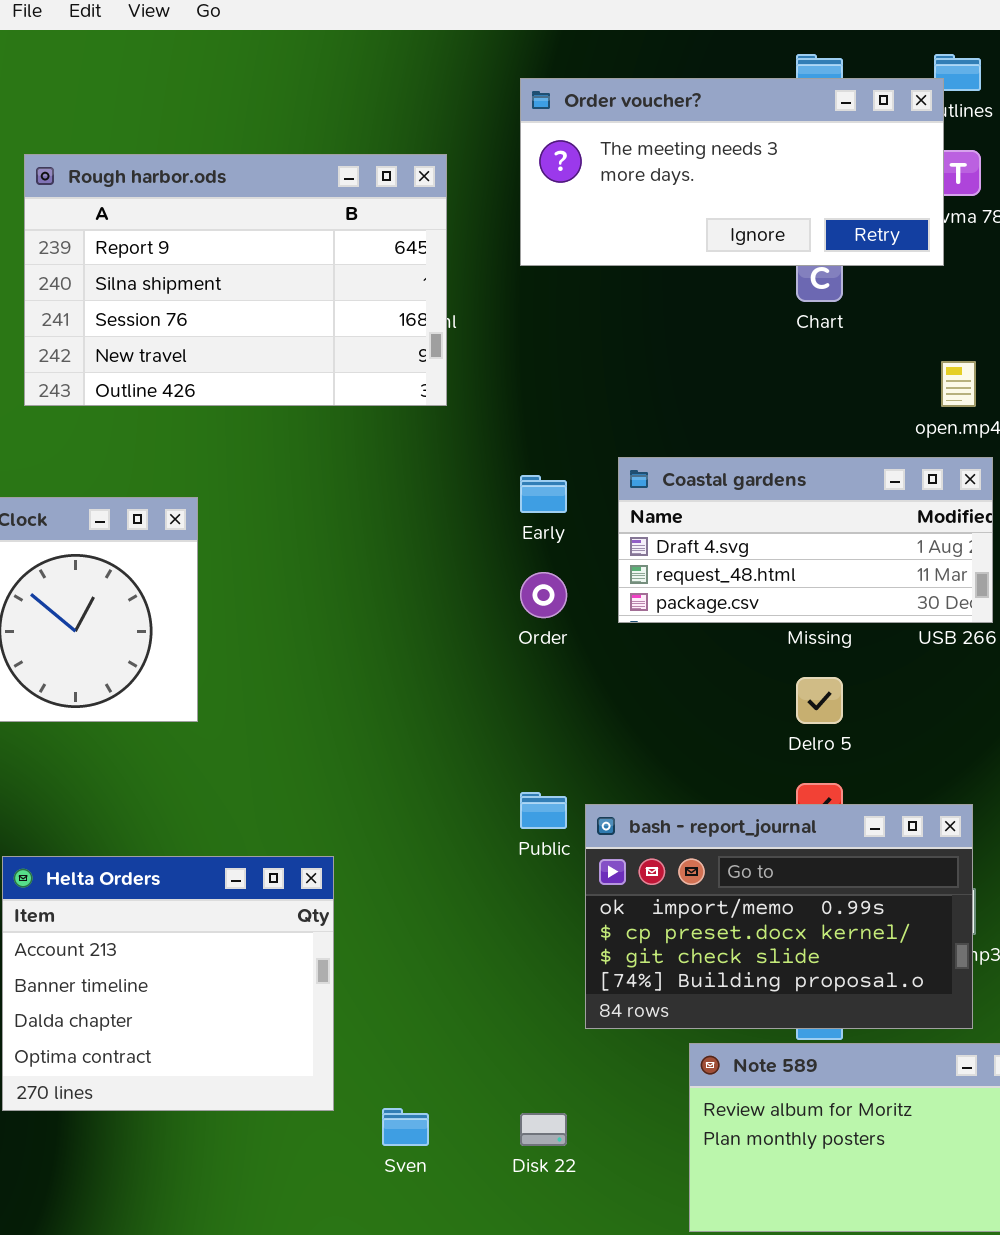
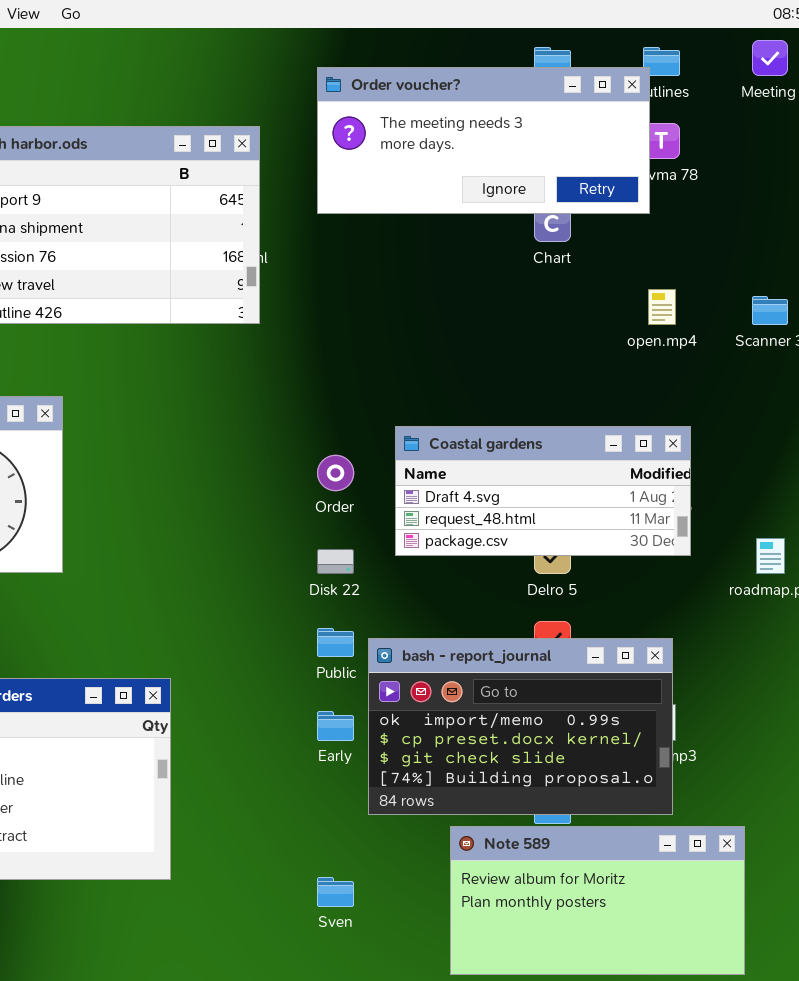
Coastal gardens: [618,457,993,623] -> [395,426,691,556], moved
Early: [520,475,567,513] -> [317,711,354,741], moved
Sven: [382,1108,429,1146] -> [317,877,354,907], moved
Disk 22: [520,1113,567,1146] -> [317,549,354,574], moved

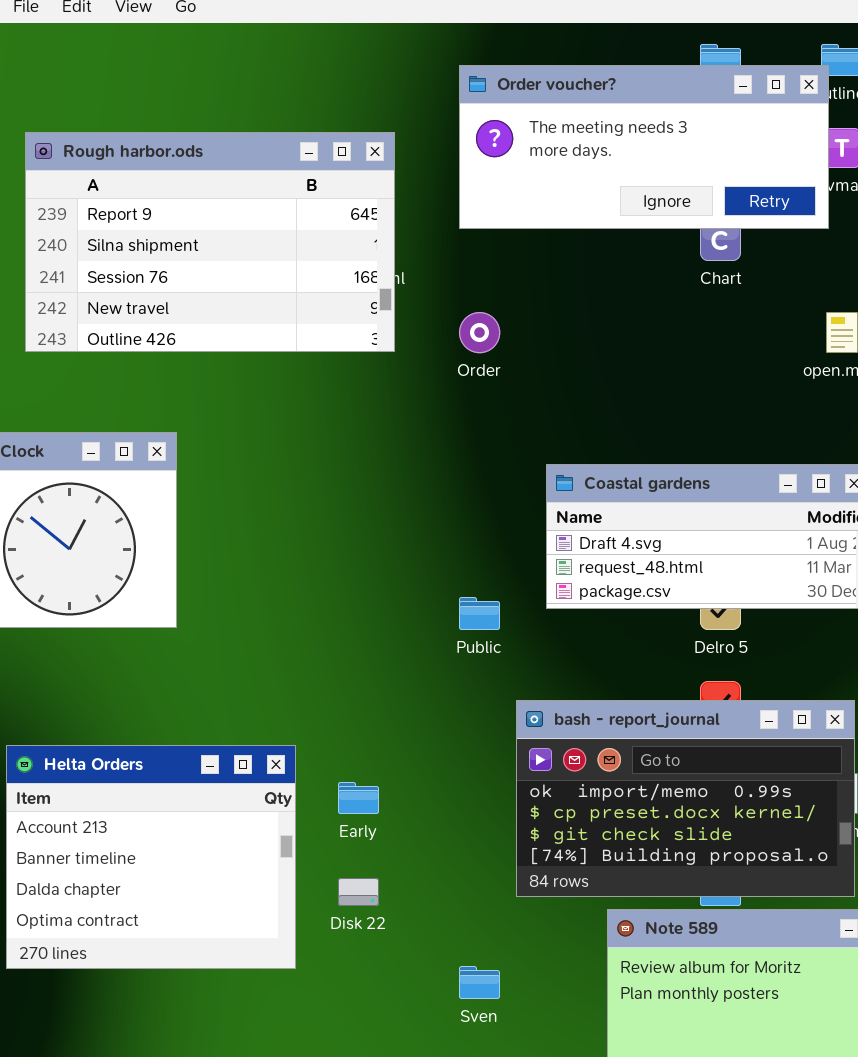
Order: [317,455,354,491] -> [459,312,500,353], moved
Disk 22: [317,549,354,574] -> [338,878,379,906], moved
Public: [317,628,354,657] -> [459,597,500,630], moved
Early: [317,711,354,741] -> [338,782,379,814], moved

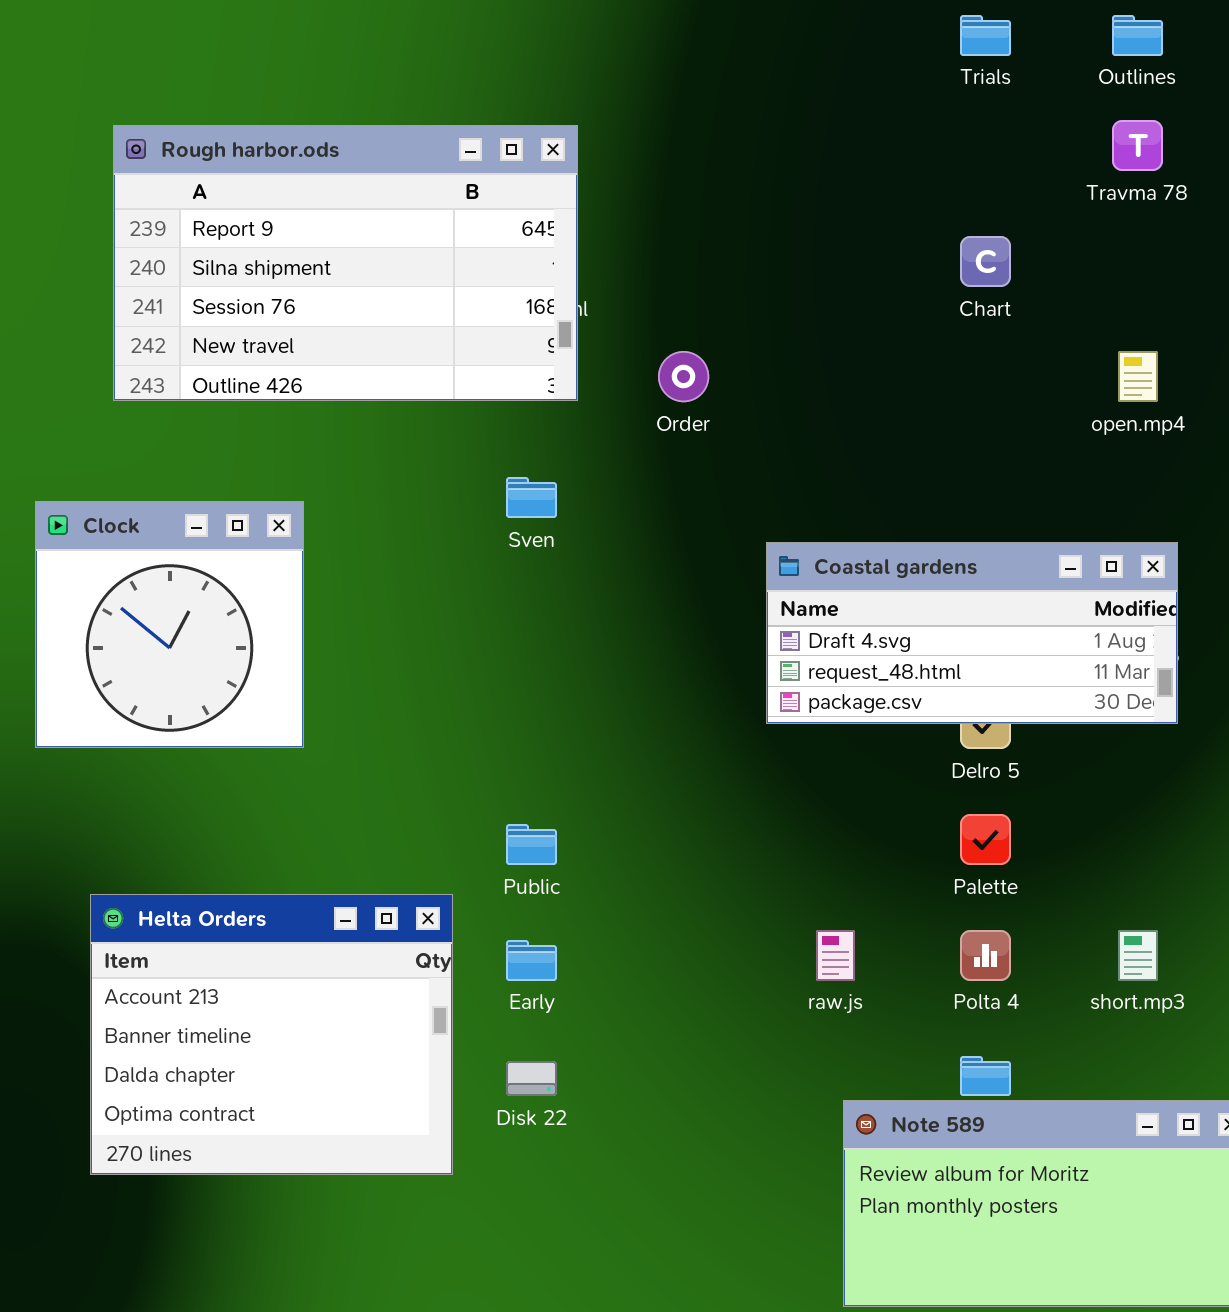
Order voucher?: [459,65,829,229] -> none, closed
Public: [459,597,500,630] -> [506,824,557,865], moved
bash - report_journal: [516,700,855,897] -> none, closed
Sven: [459,966,500,999] -> [506,477,557,518], moved

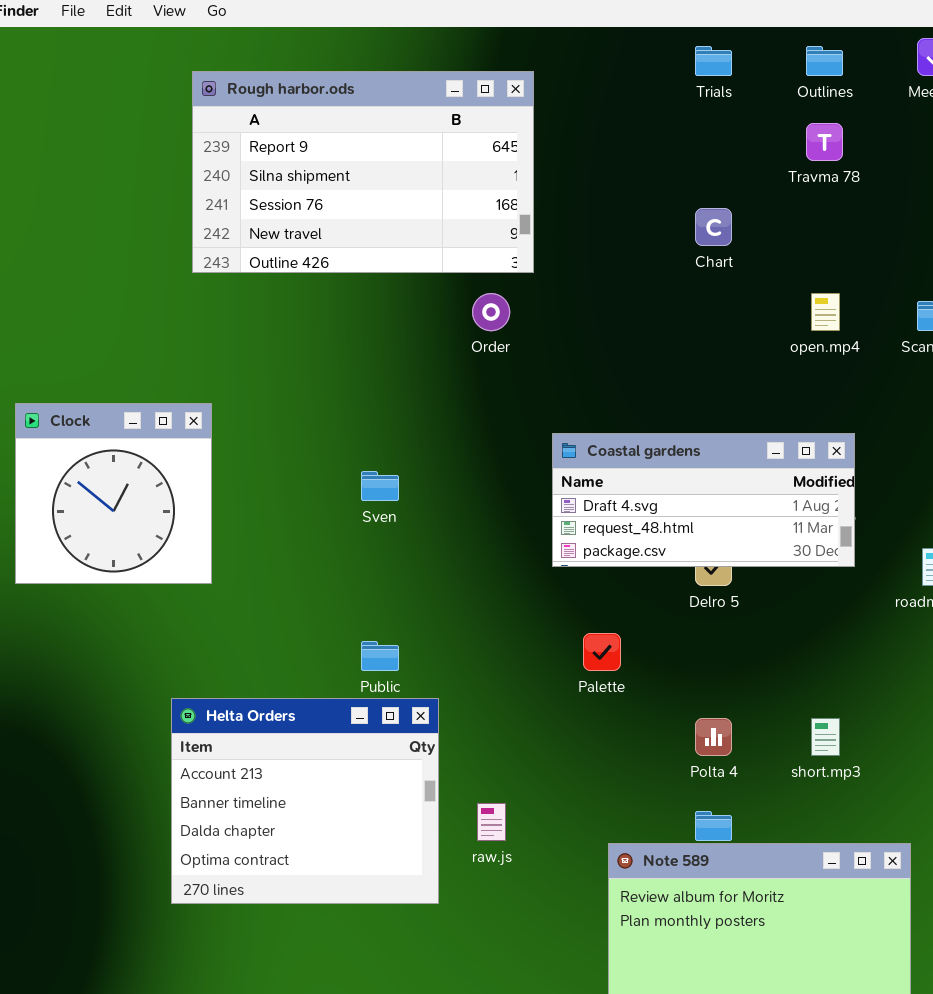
Rough harbor.ods: [113,125,578,401] -> [192,71,534,273], moved
Sven: [506,477,557,518] -> [361,471,399,501], moved
Palette: [960,814,1011,865] -> [583,633,621,671], moved
Helta Orders: [90,894,453,1175] -> [171,698,439,904], moved
raw.js: [816,930,855,981] -> [477,803,506,841], moved

